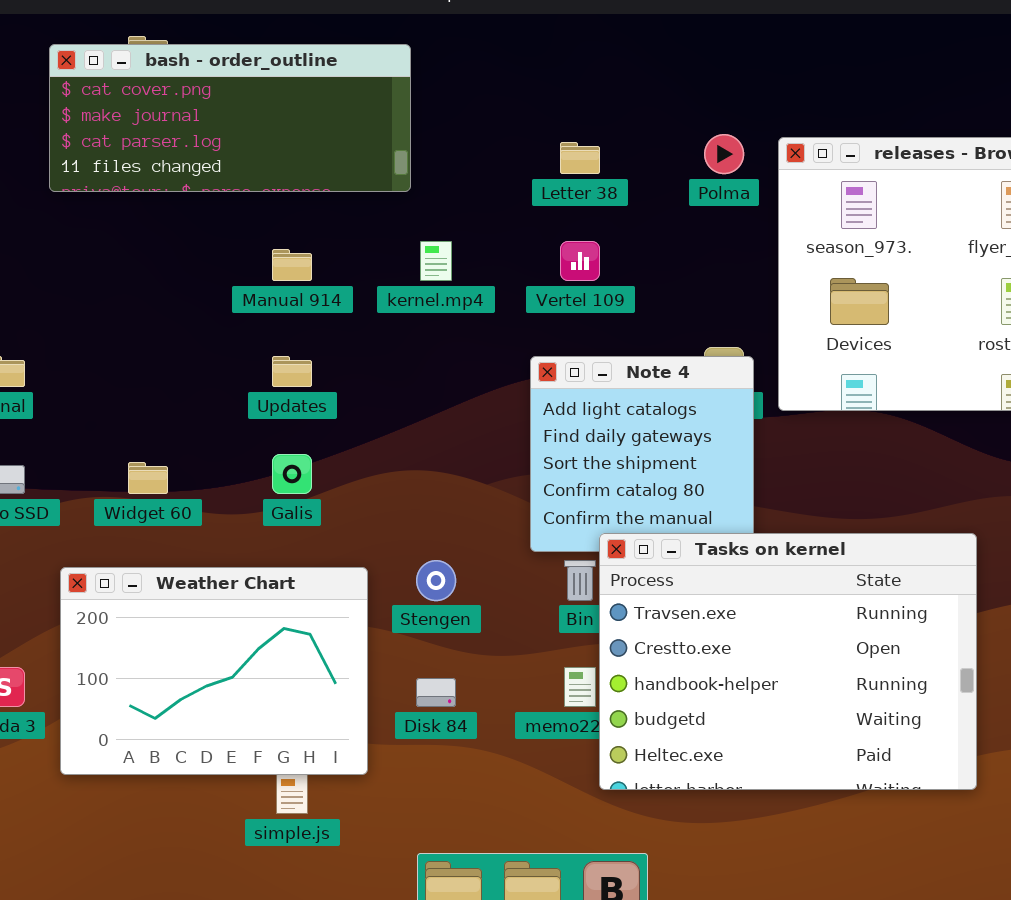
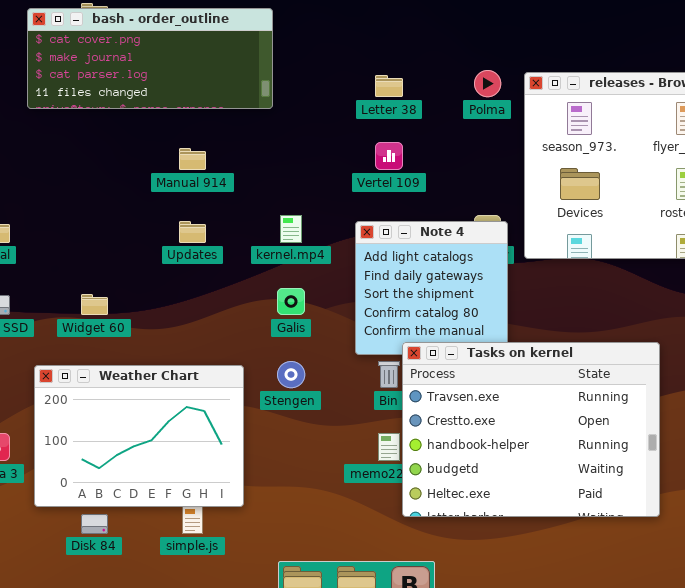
kernel.mp4: [420,241,452,281] -> [280,215,302,243], moved
Galis: [272,454,312,494] -> [277,288,305,315], moved
Disk 84: [416,678,456,707] -> [81,514,108,534], moved

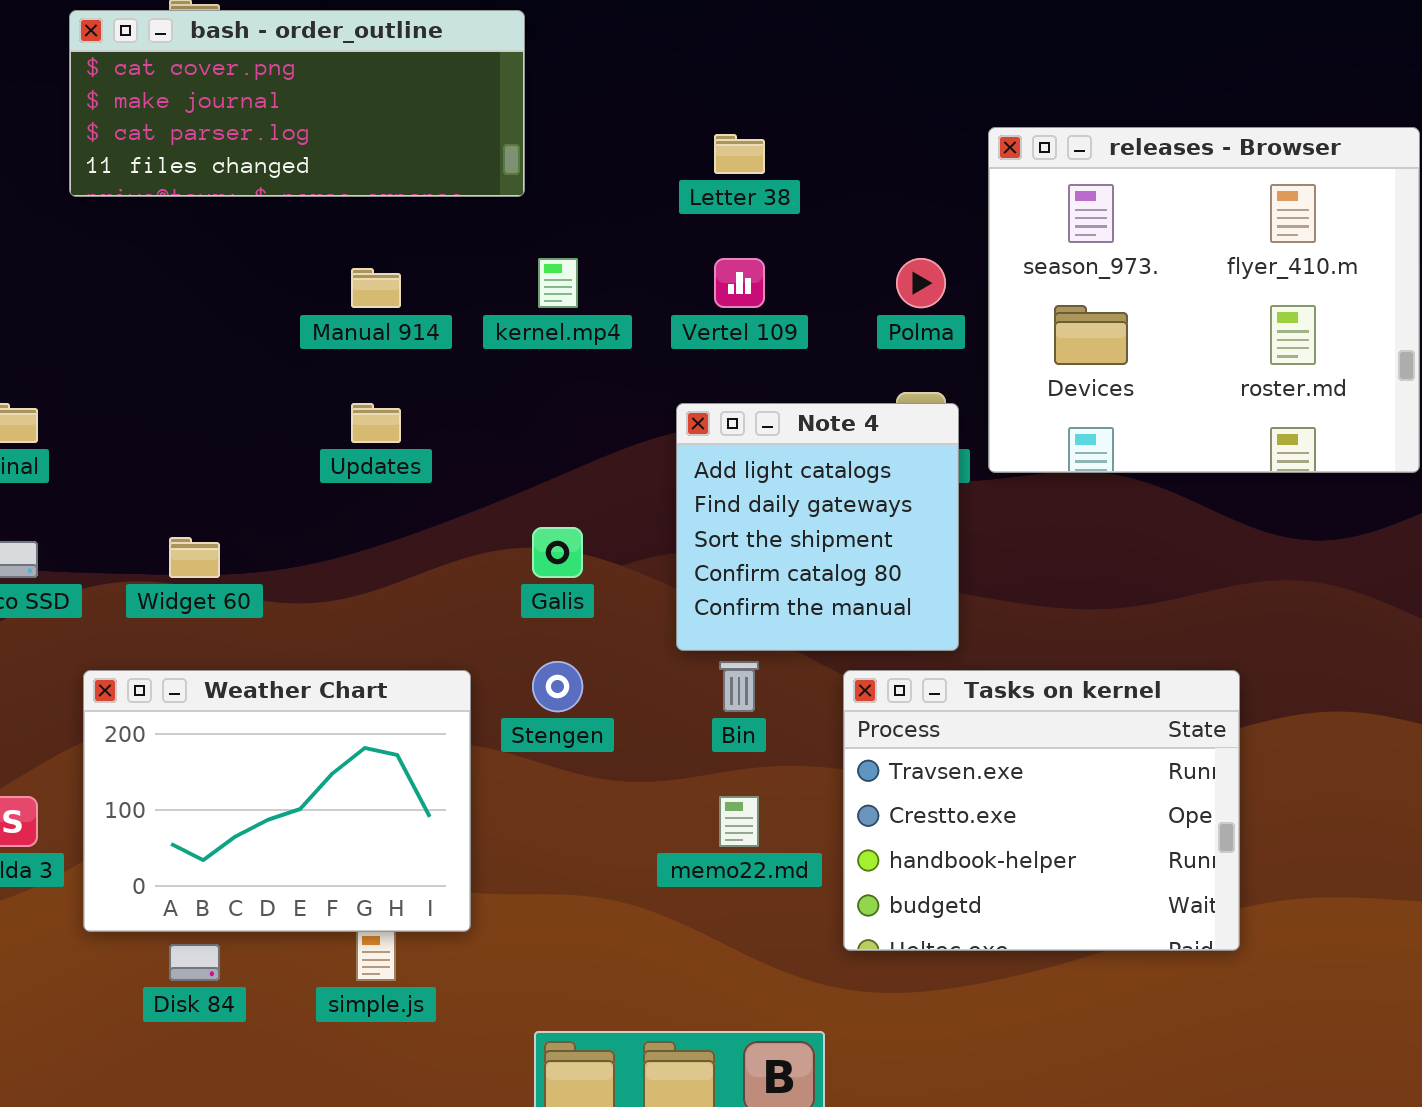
Polma: [474,70,501,97] -> [896,258,946,308], moved
kernel.mp4: [280,215,302,243] -> [538,258,578,308], moved
Tasks on kernel: [402,342,660,517] -> [843,670,1240,951], resized

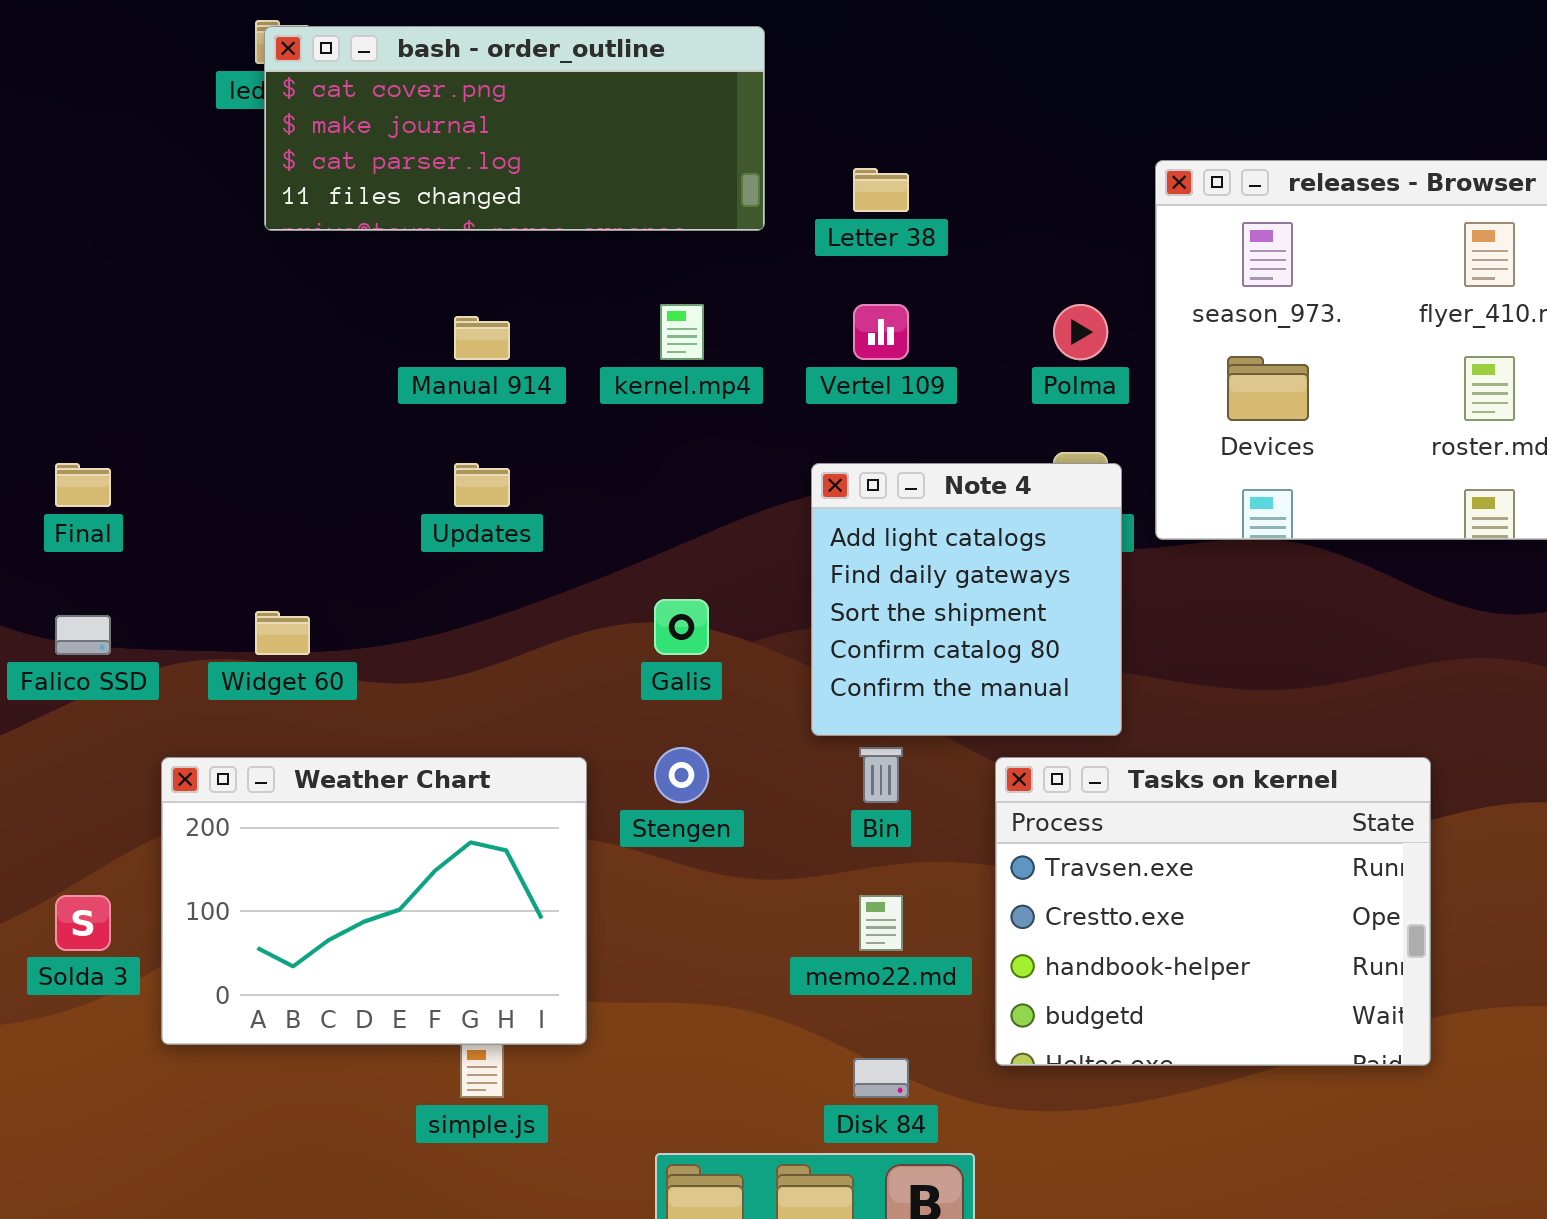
bash - order_outline: [69,10,525,197] -> [264,26,765,231], moved
Disk 84: [169,944,220,981] -> [853,1058,909,1098], moved

